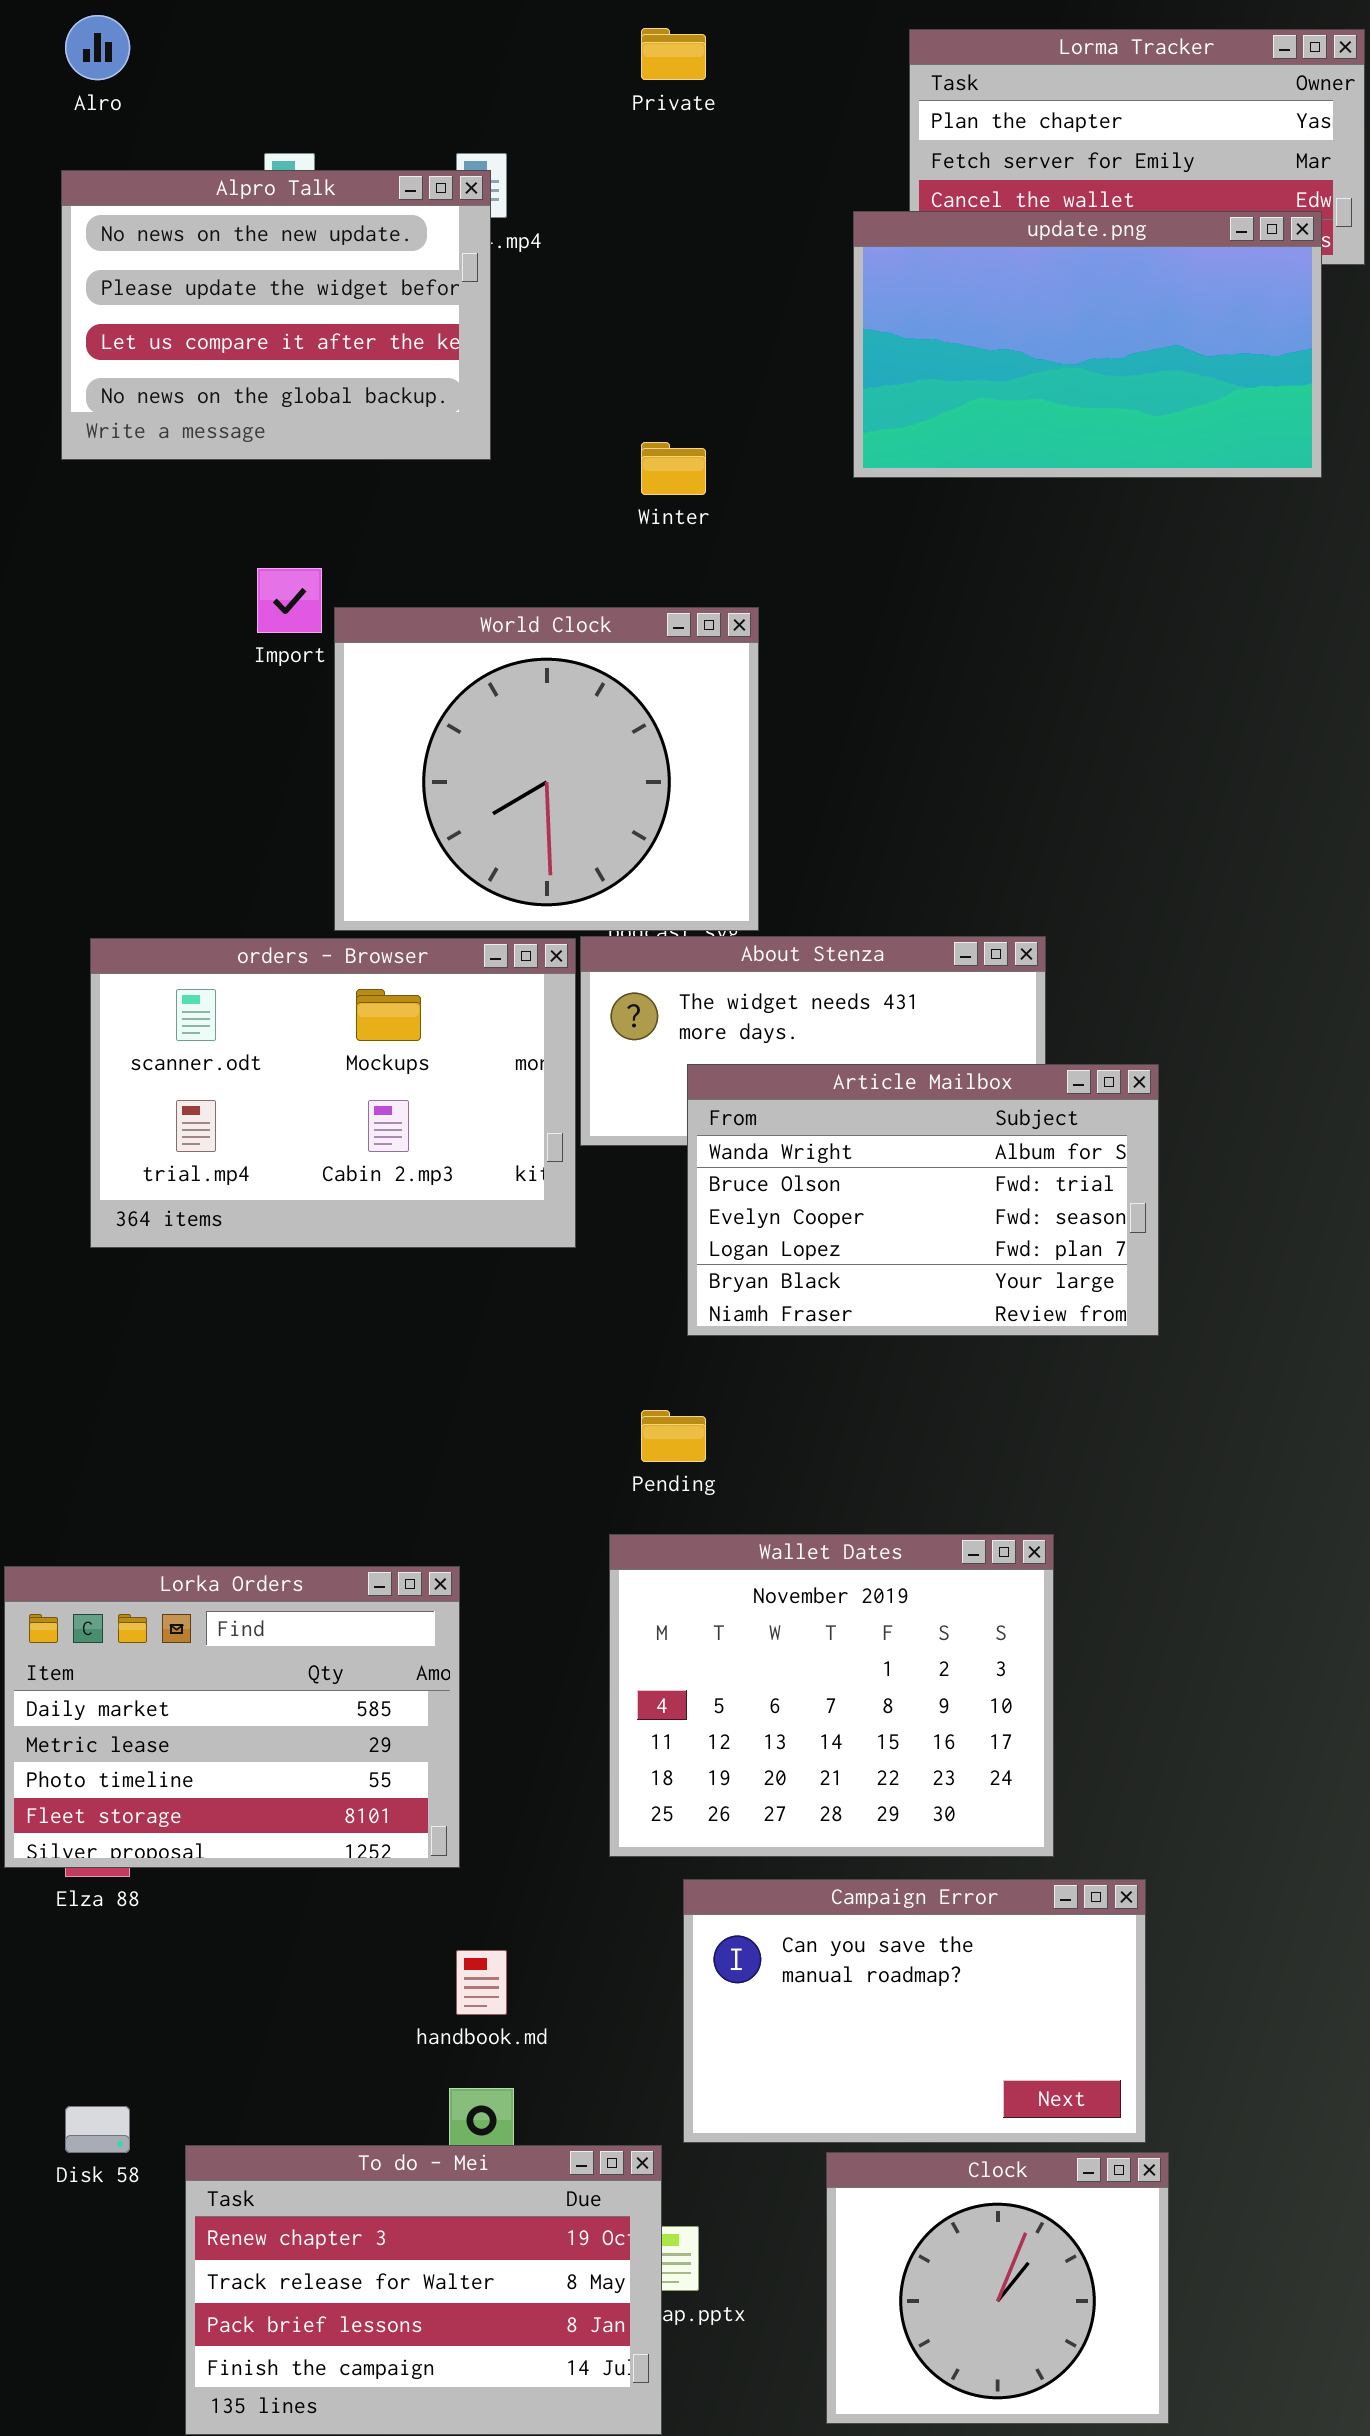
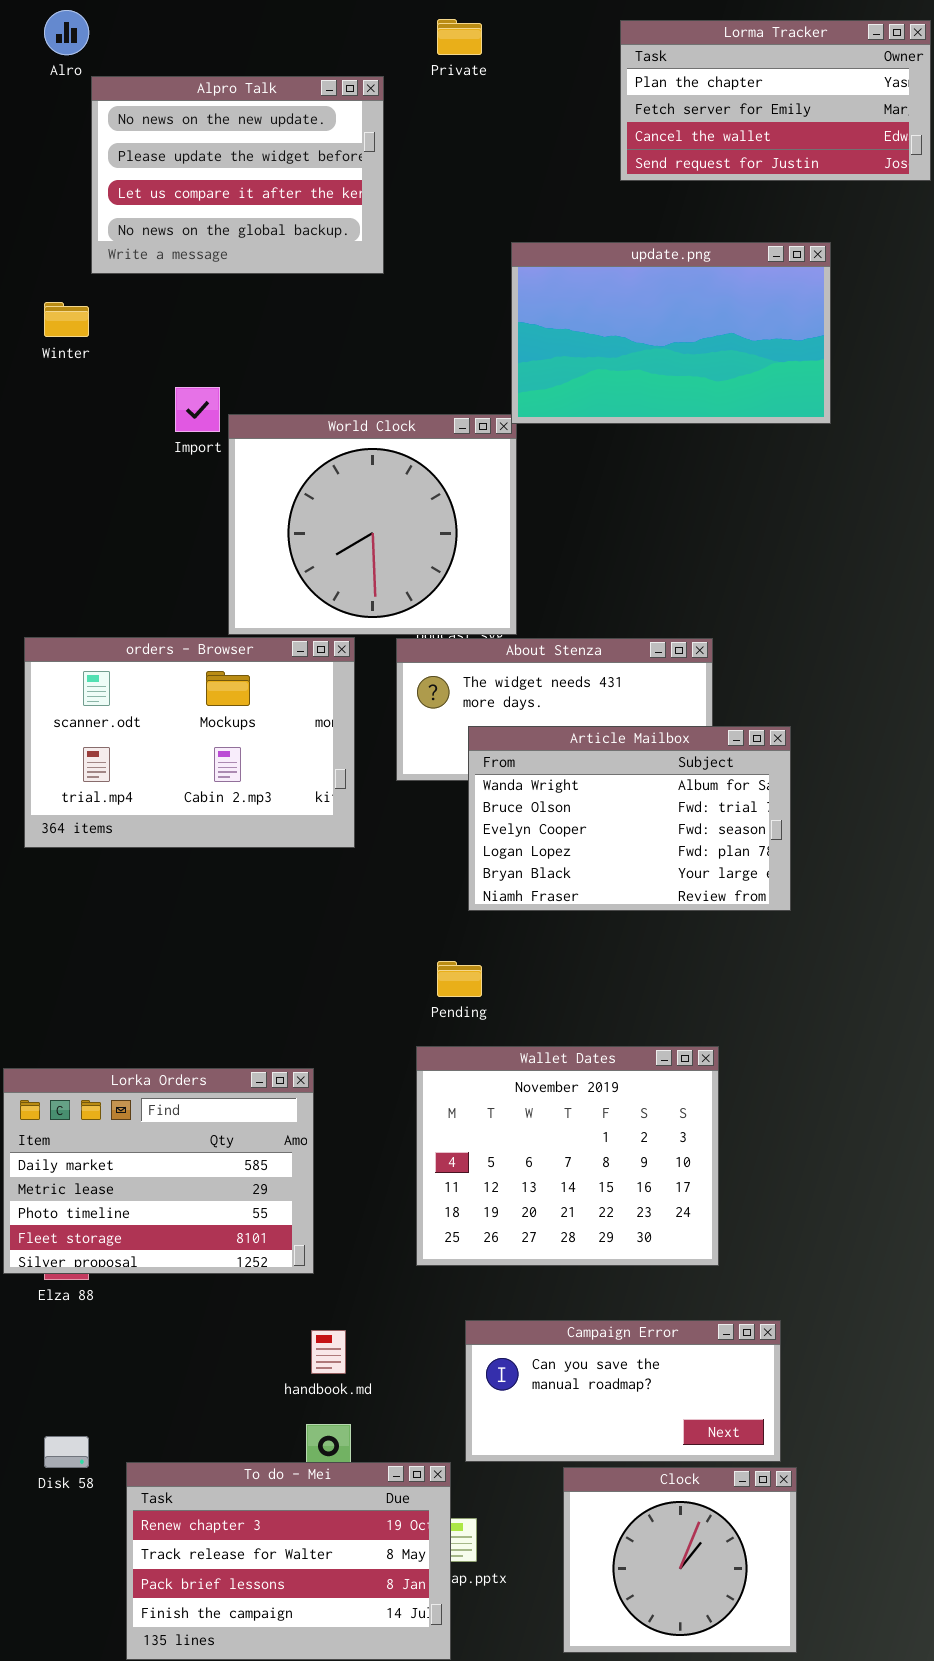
Alpro Talk: [61,170,491,460] -> [91,76,384,274], moved
update.png: [853,211,1322,478] -> [511,242,831,424], moved
Winter: [641,442,706,495] -> [44,302,89,337], moved
orders - Browser: [90,938,576,1248] -> [24,637,355,848], moved
Campaign Error: [683,1879,1146,2143] -> [465,1320,781,1462], resized

